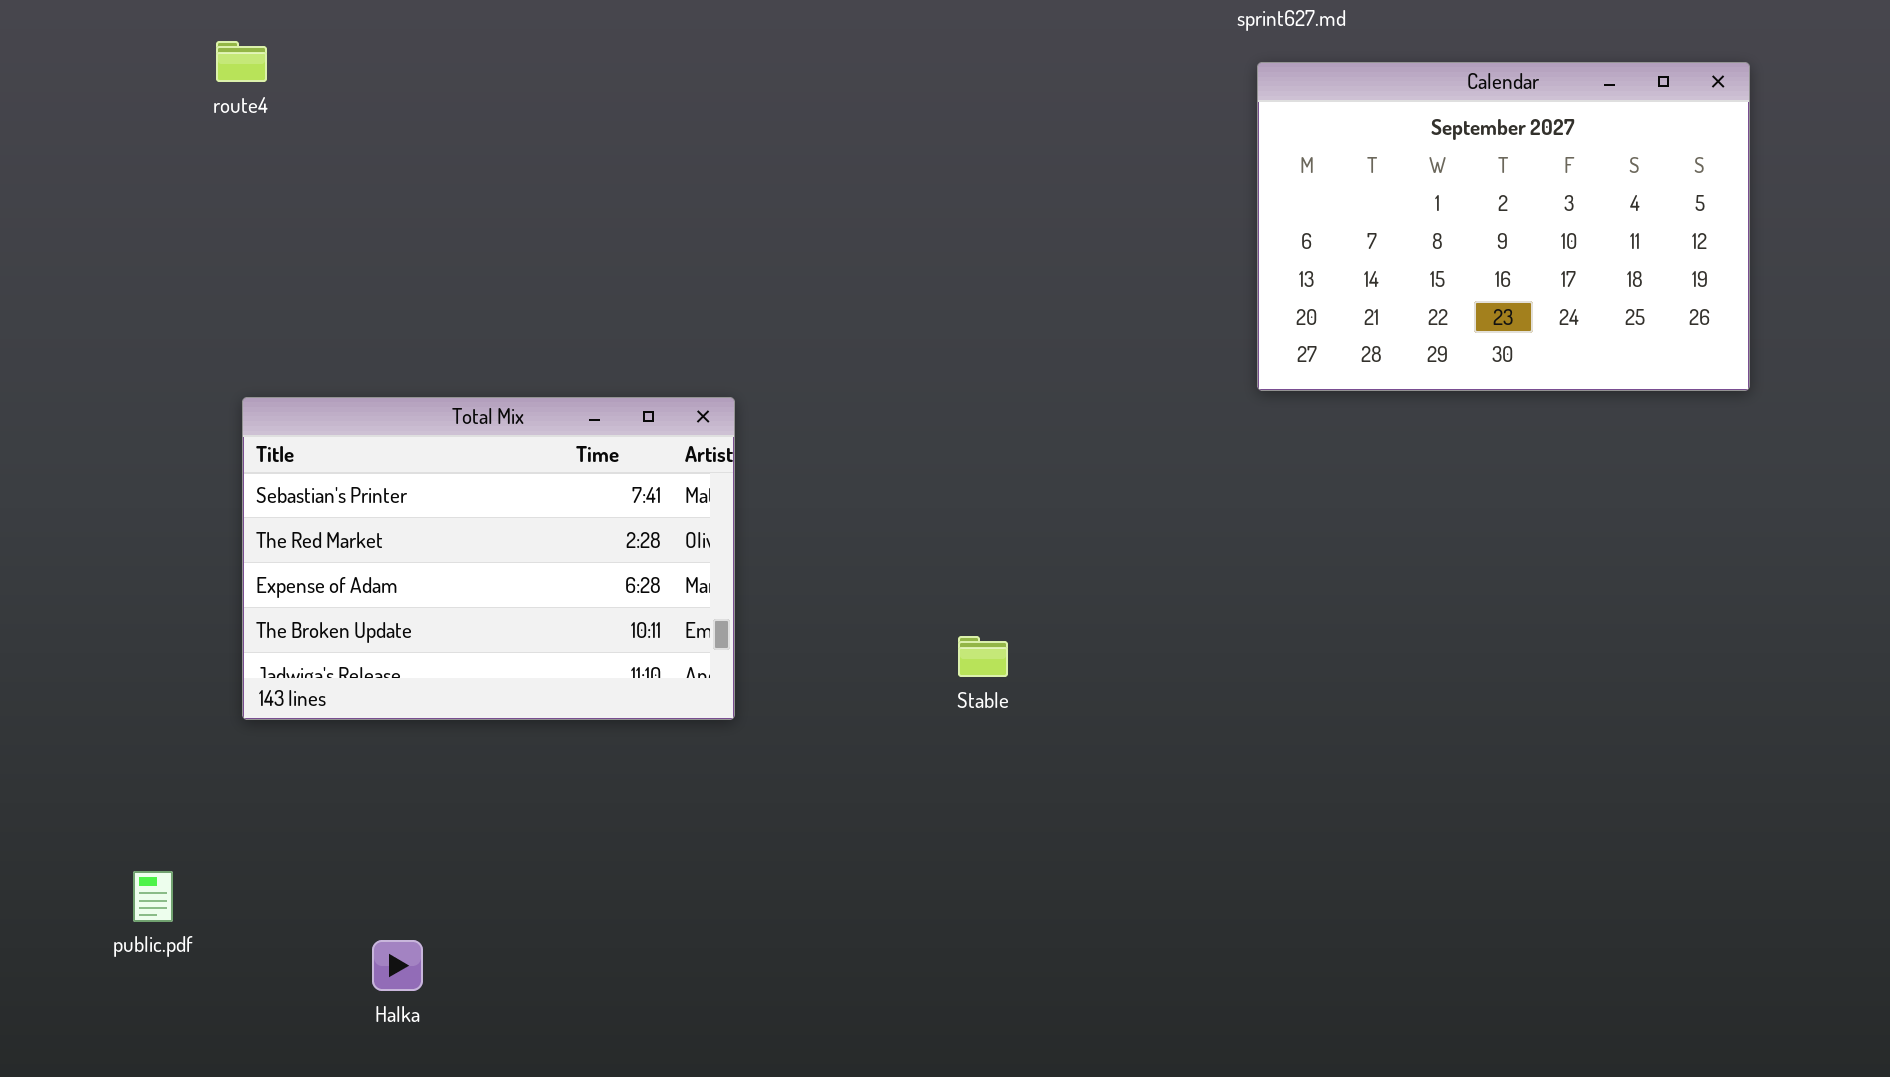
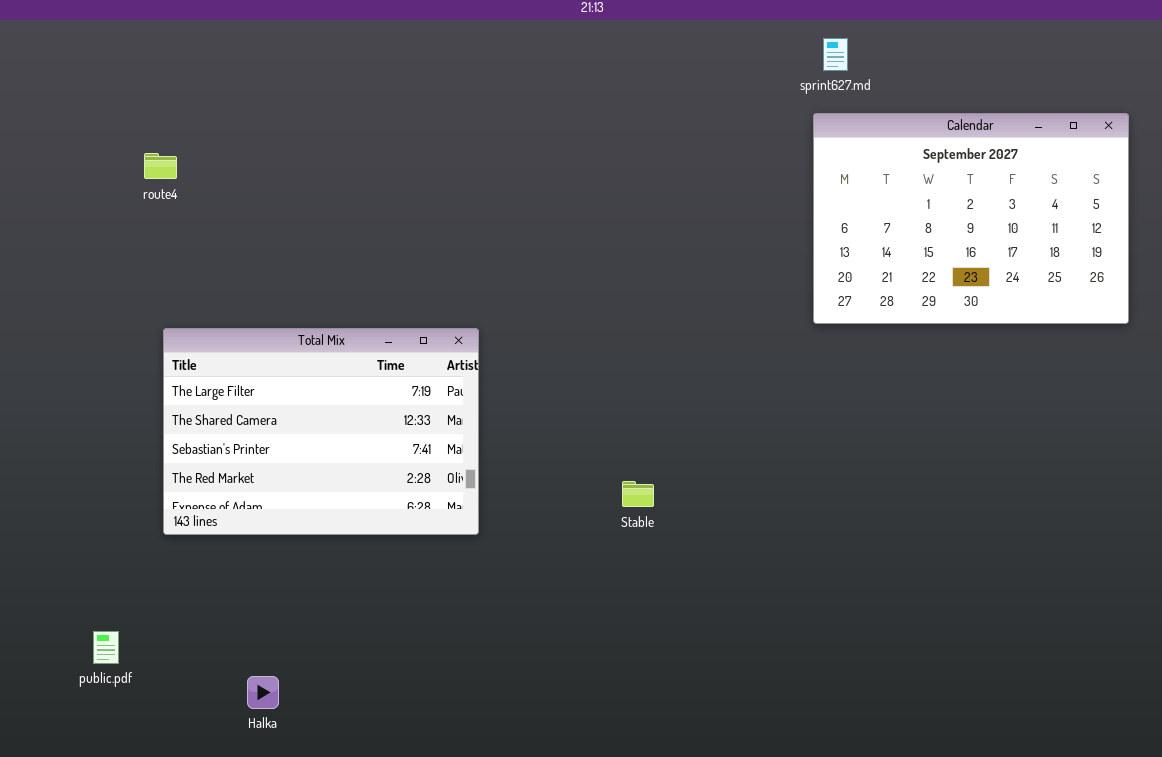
route4: [216,41,267,82] -> [144,153,177,179], moved
Total Mix: [242,397,735,720] -> [163,328,479,535], scrolled up 2 rows

